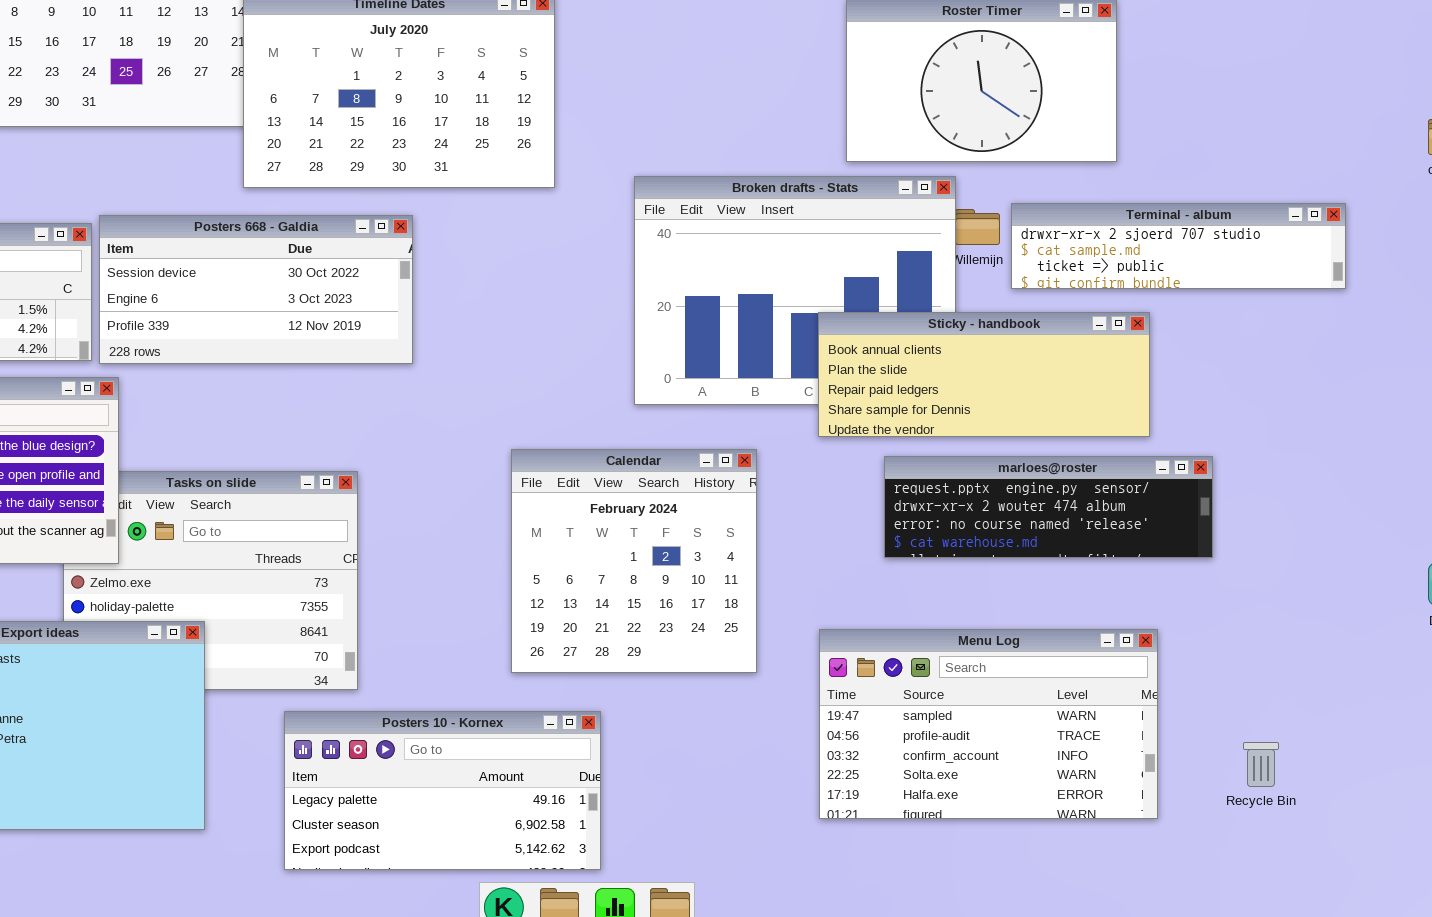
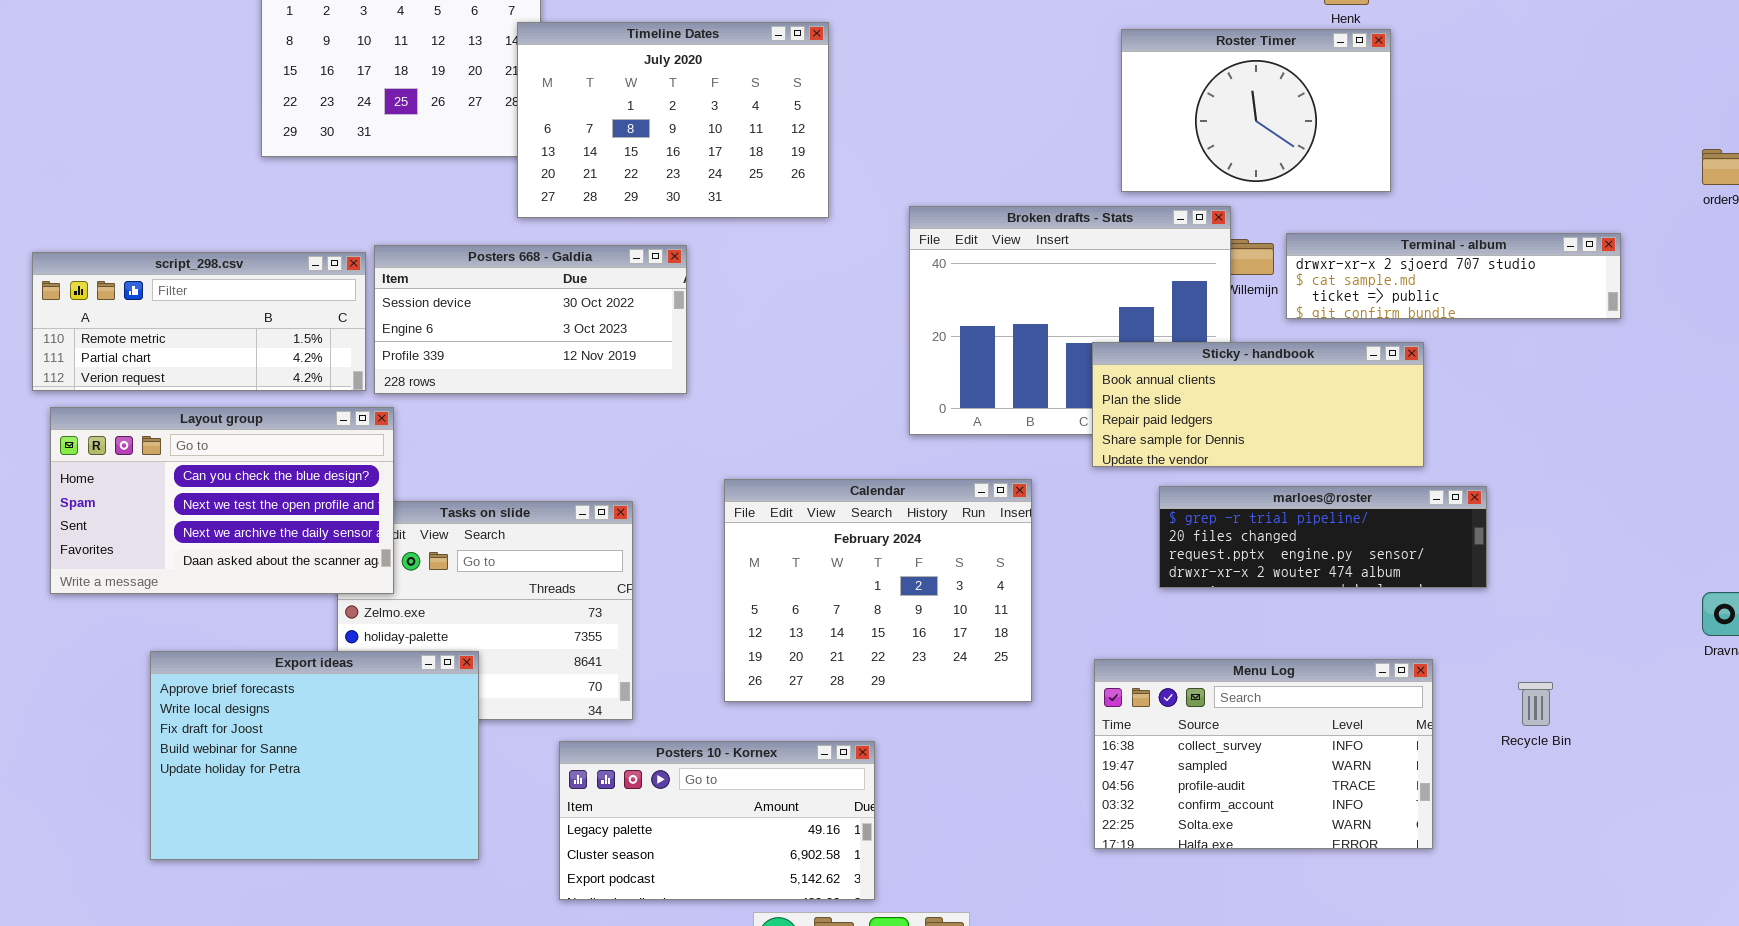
Calendar: [511,449,757,673] -> [724,479,1032,702], resized
marloes@roster: [884,456,1213,558] -> [1159,486,1487,588], scrolled up 2 rows
Menu Log: [819,629,1158,819] -> [1094,659,1433,849], scrolled up 1 row
Recycle Bin: [1243,742,1279,787] -> [1518,682,1553,726], moved

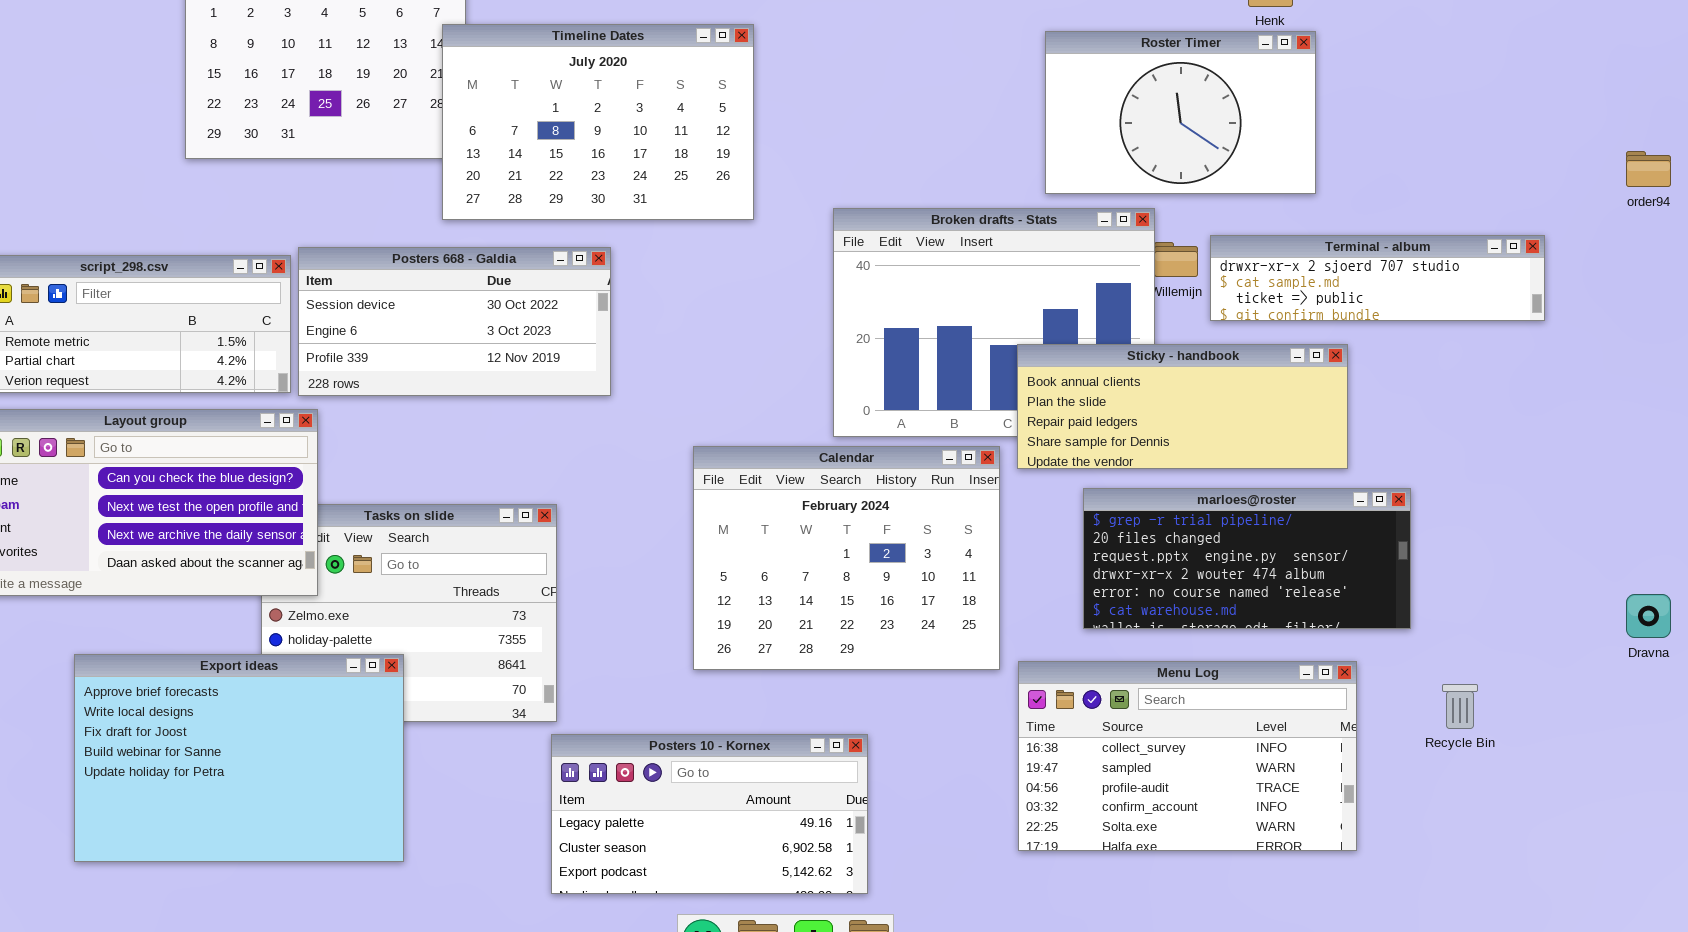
Calendar: [724,479,1032,702] -> [693,446,1000,670], moved
marloes@roster: [1159,486,1487,588] -> [1083,488,1411,629], resized
Posters 10 - Kornex: [559,741,875,900] -> [551,734,868,894], moved

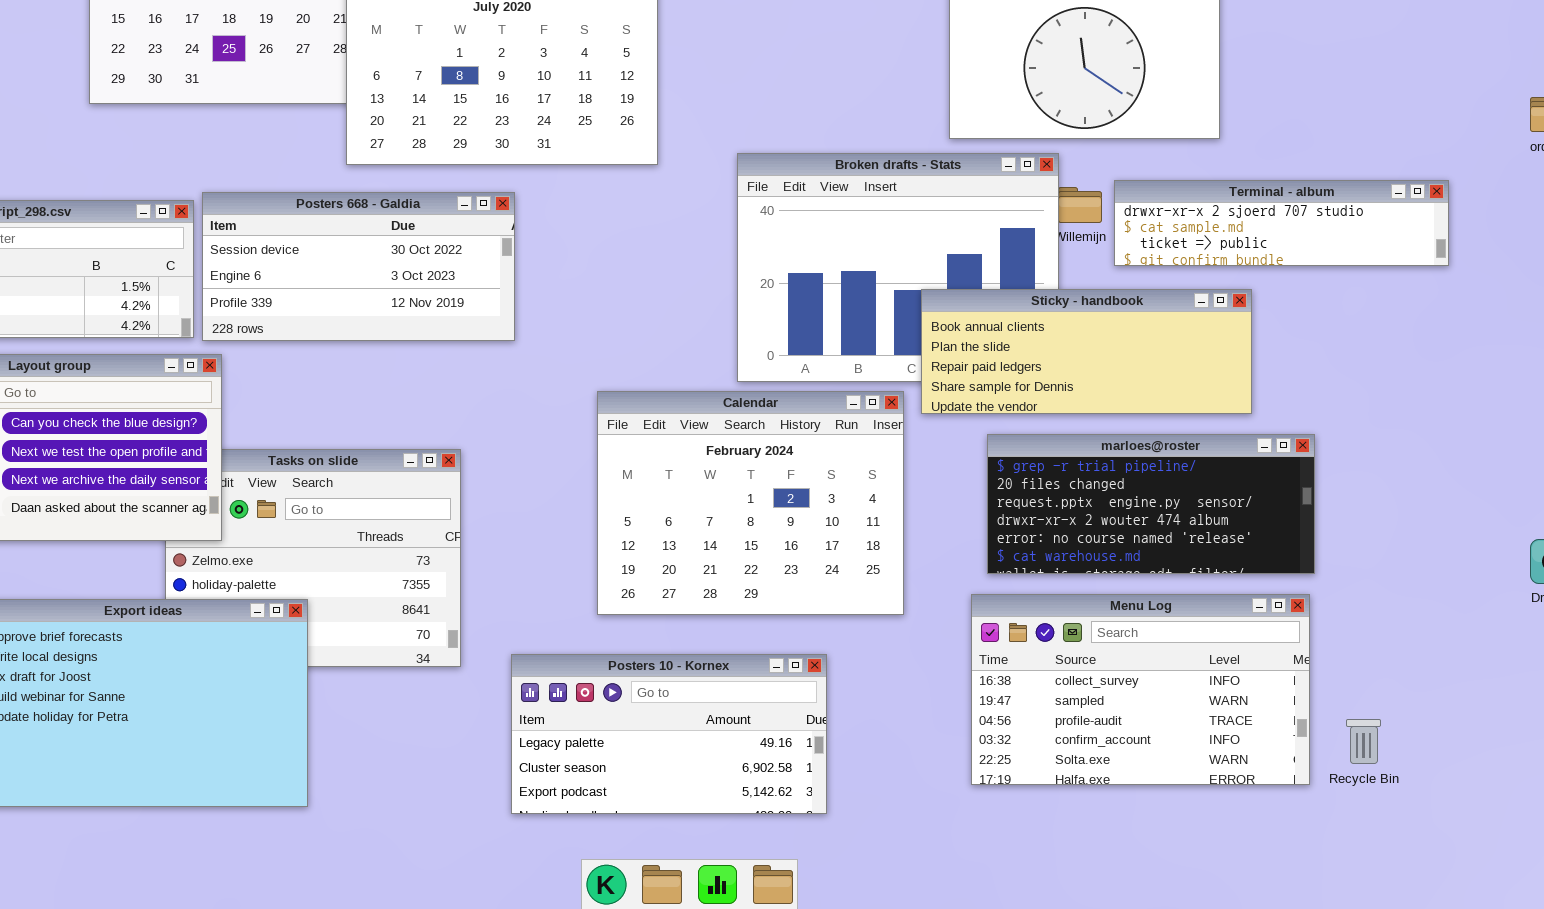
Menu Log: [1018,661,1357,851] -> [971,594,1310,785], moved
Recycle Bin: [1442,684,1478,729] -> [1346,719,1381,764], moved
Posters 10 - Kornex: [551,734,868,894] -> [511,654,827,814], moved

